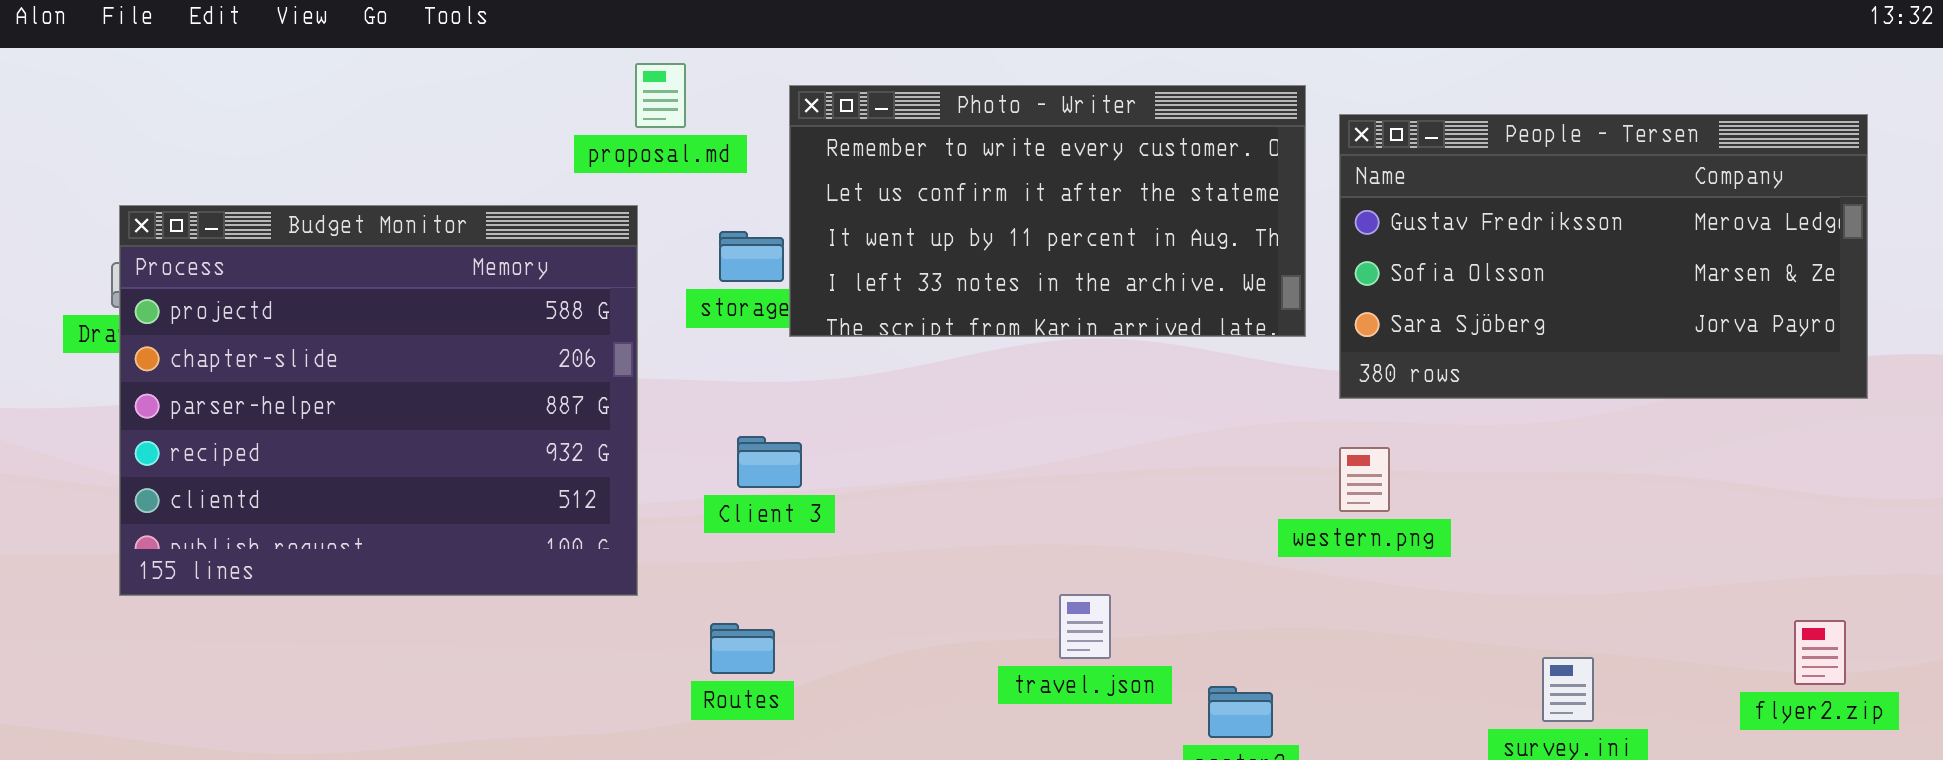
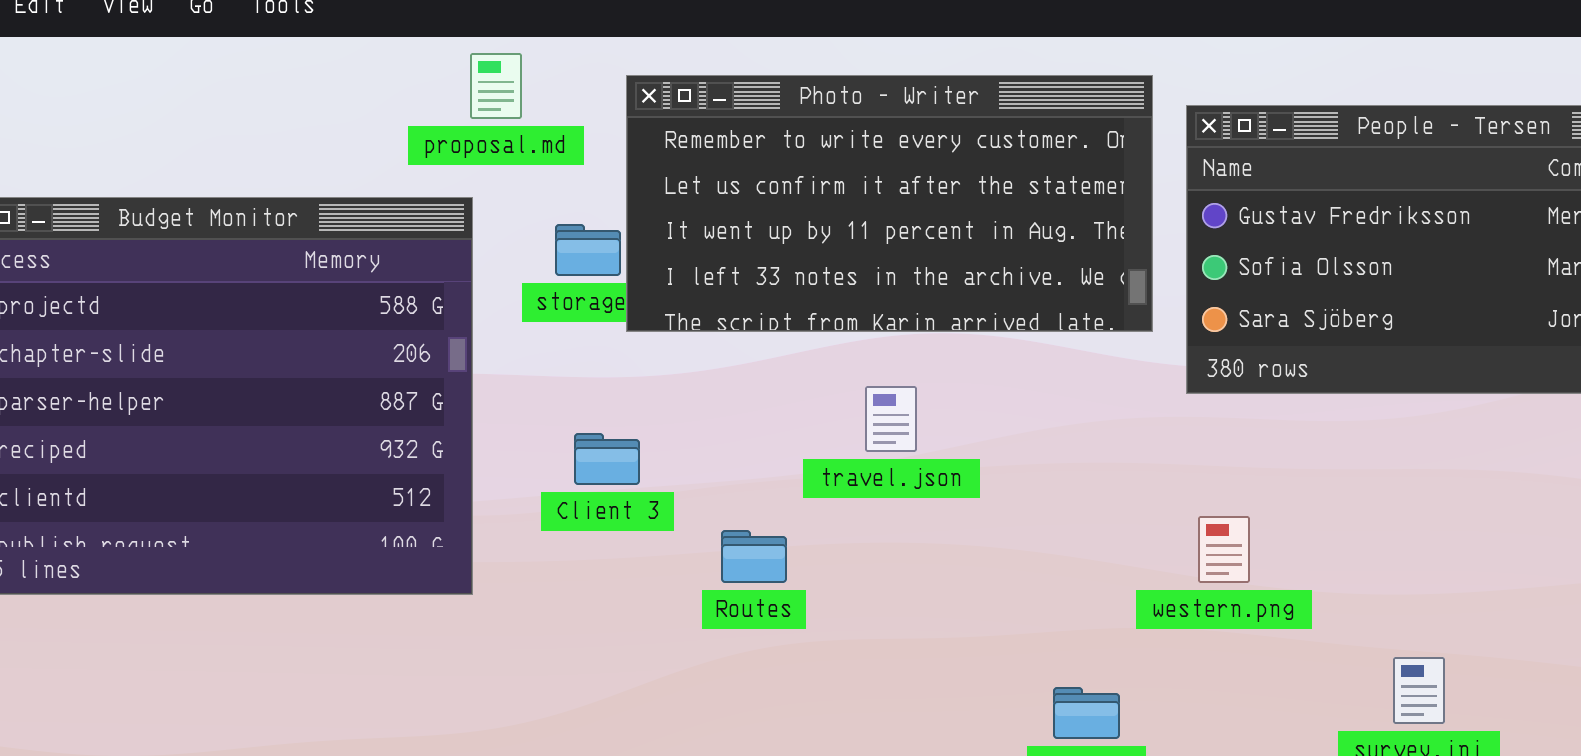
western.png: [1339,447,1390,512] -> [1198,516,1250,583], moved
travel.json: [1059,594,1111,659] -> [865,386,917,452], moved
Routes: [710,623,775,674] -> [721,530,787,583], moved

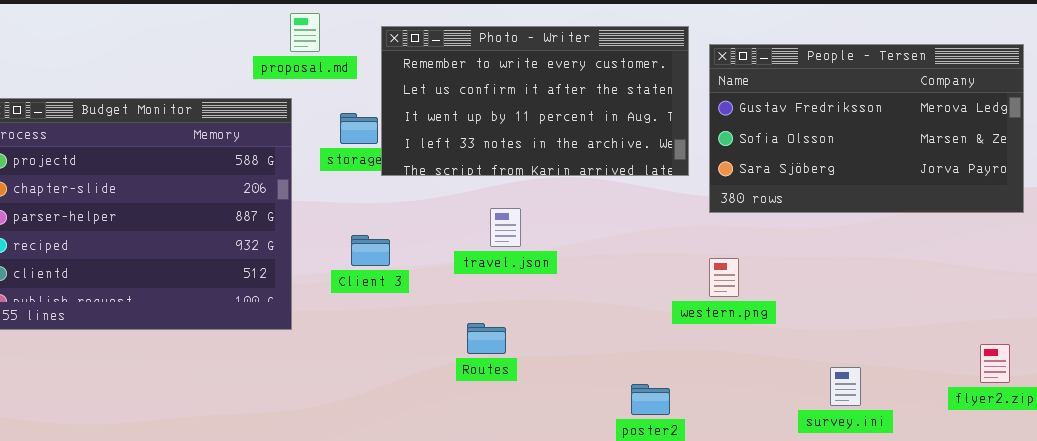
travel.json: [865,386,917,452] -> [490,208,521,247], moved
western.png: [1198,516,1250,583] -> [709,258,739,297], moved
Routes: [721,530,787,583] -> [467,323,506,354], moved

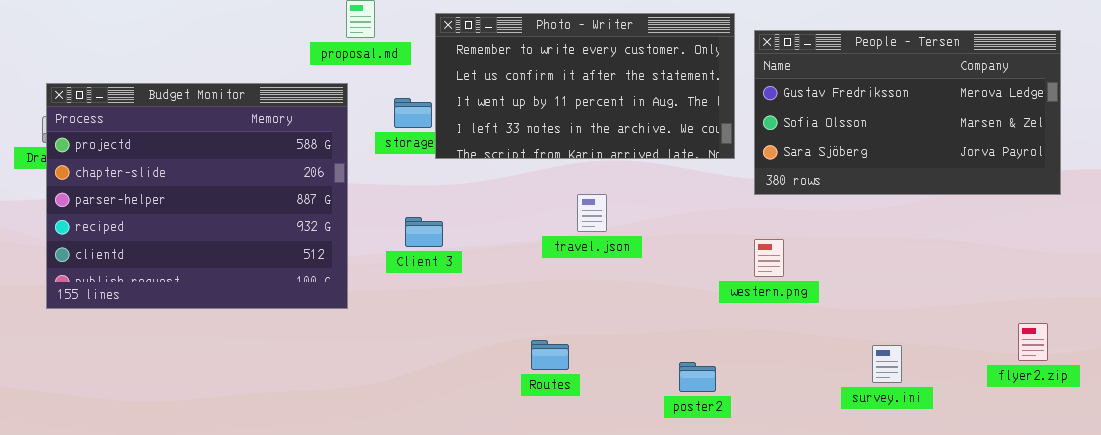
travel.json: [490,208,521,247] -> [577,194,607,232], moved
Routes: [467,323,506,354] -> [531,340,569,370], moved

